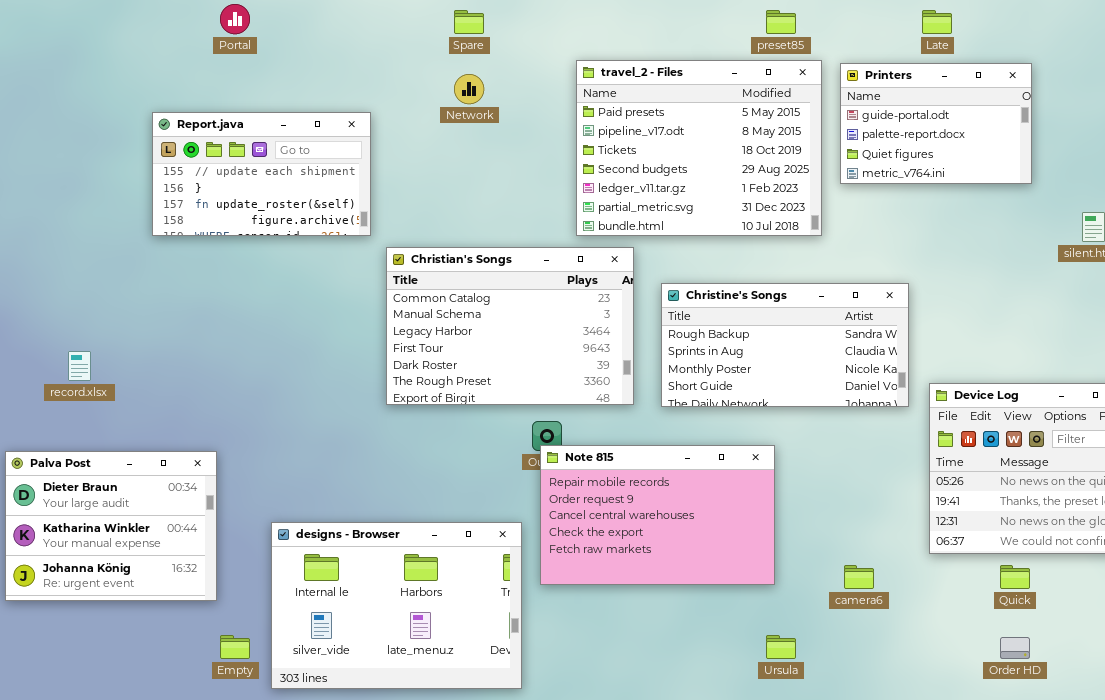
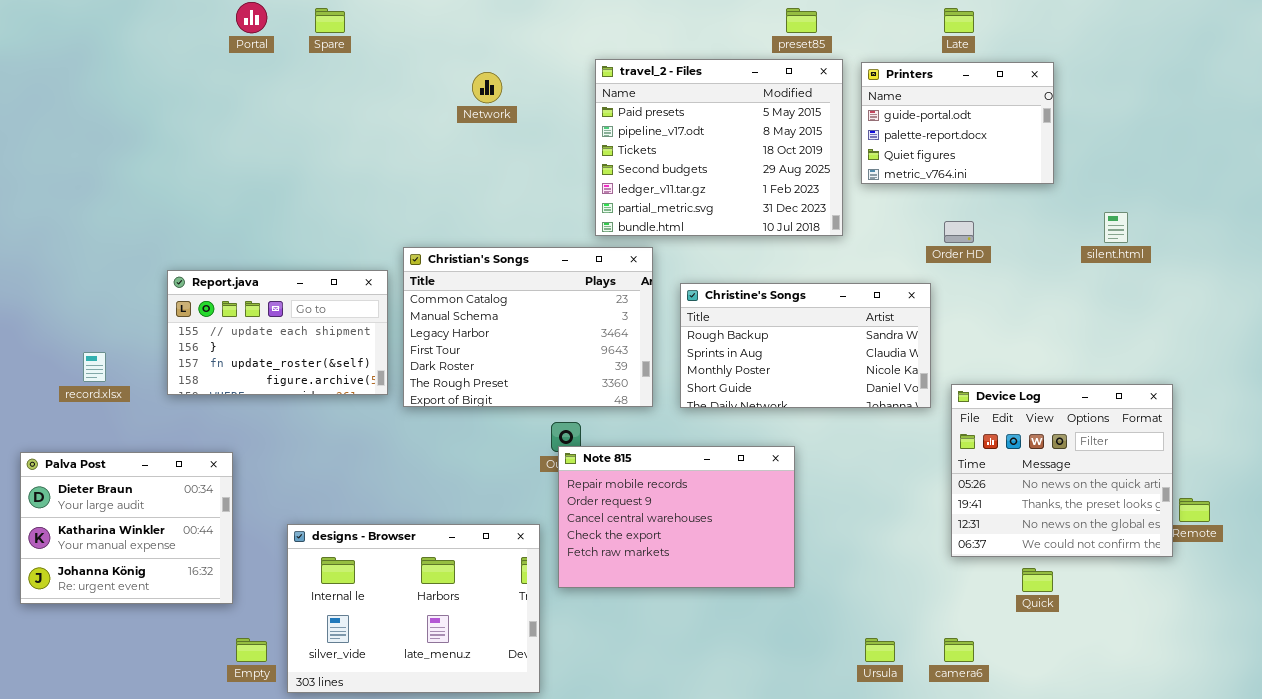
Spare: [454,10,484,34] -> [315,8,345,33], moved
Report.java: [152,112,371,236] -> [167,270,388,395], moved
camera6: [844,565,874,589] -> [944,638,974,662], moved
Ursula: [766,635,796,659] -> [865,638,895,662], moved
Order HD: [1000,637,1030,659] -> [944,221,974,243], moved

